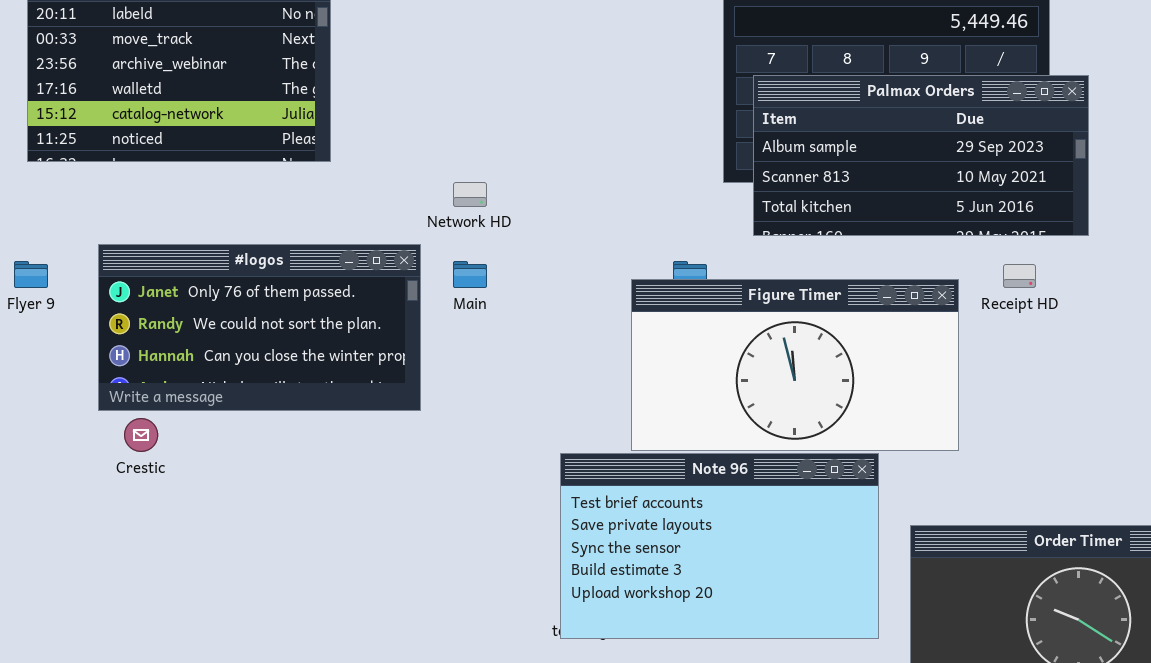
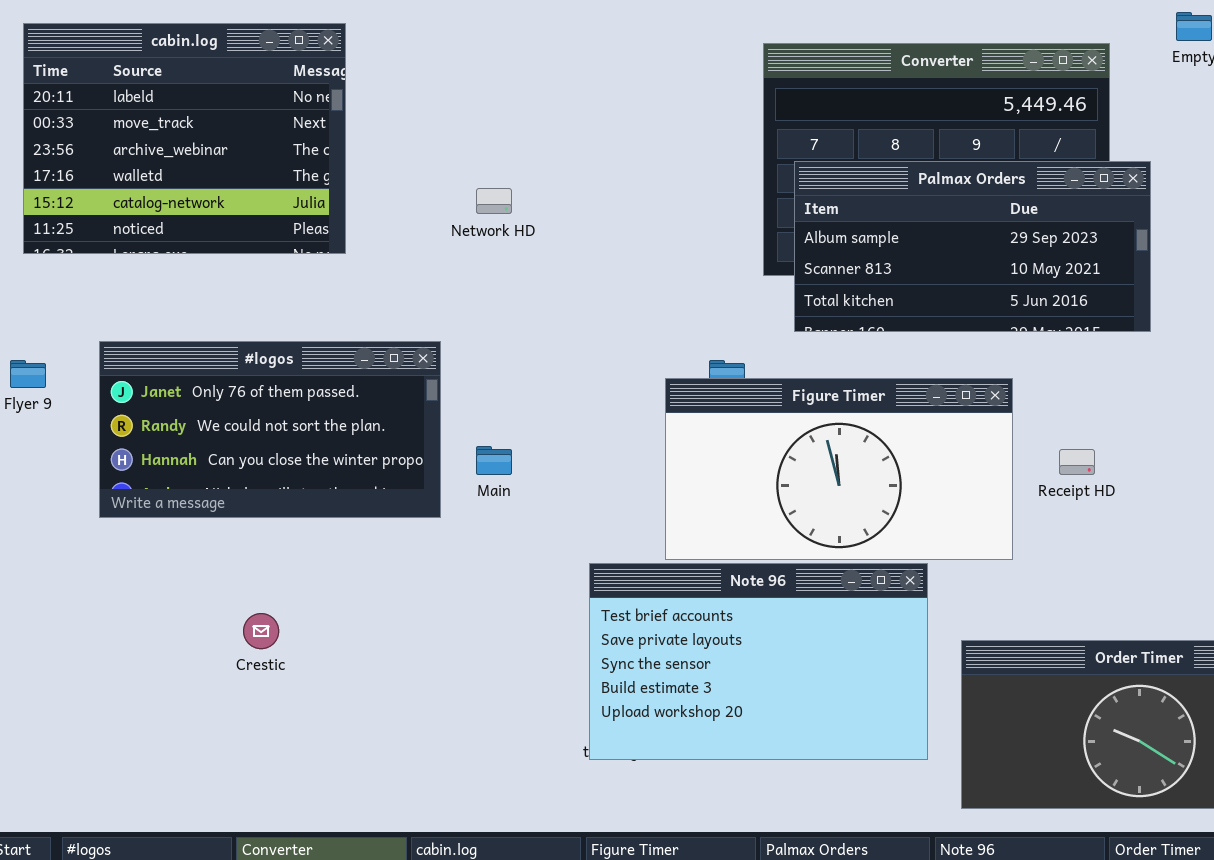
Network HD: [453,182,487,207] -> [476,188,512,214], moved
Main: [453,261,487,288] -> [476,446,512,475], moved
Receipt HD: [1003,264,1036,288] -> [1059,449,1095,475], moved
Crestic: [124,418,158,452] -> [243,613,279,649], moved

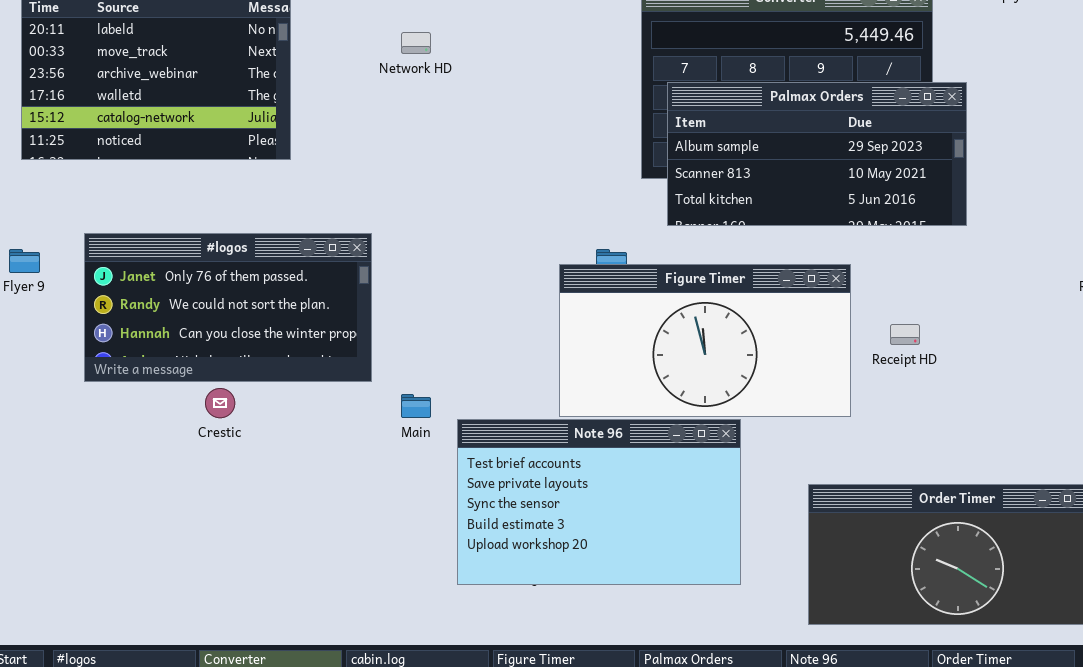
Network HD: [476,188,512,214] -> [401,32,431,54], moved
Main: [476,446,512,475] -> [401,394,431,418], moved
Note 96: [589,563,928,760] -> [457,419,741,585], moved
Crestic: [243,613,279,649] -> [205,388,235,418], moved

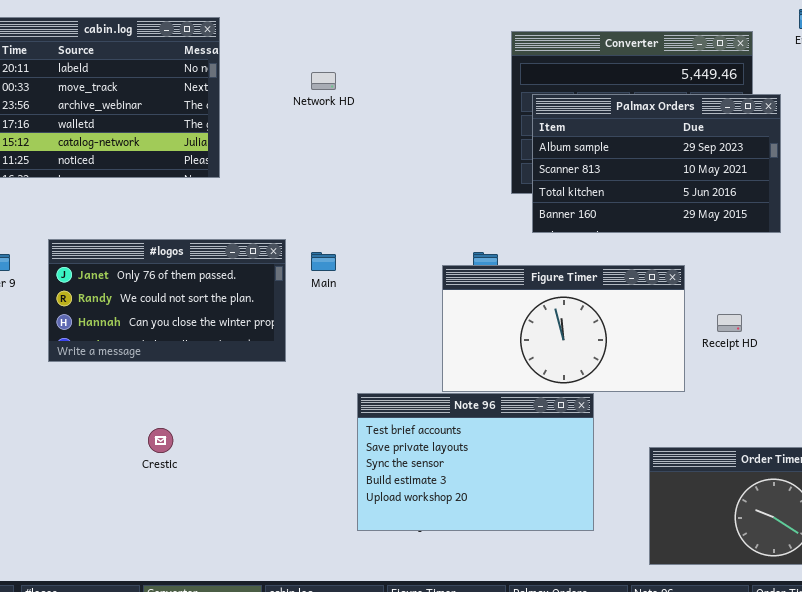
Palmax Orders: [667,82,967,226] -> [532,94,781,233], resized
Crestic: [205,388,235,418] -> [148,428,173,453], moved
Main: [401,394,431,418] -> [311,252,336,271], moved

